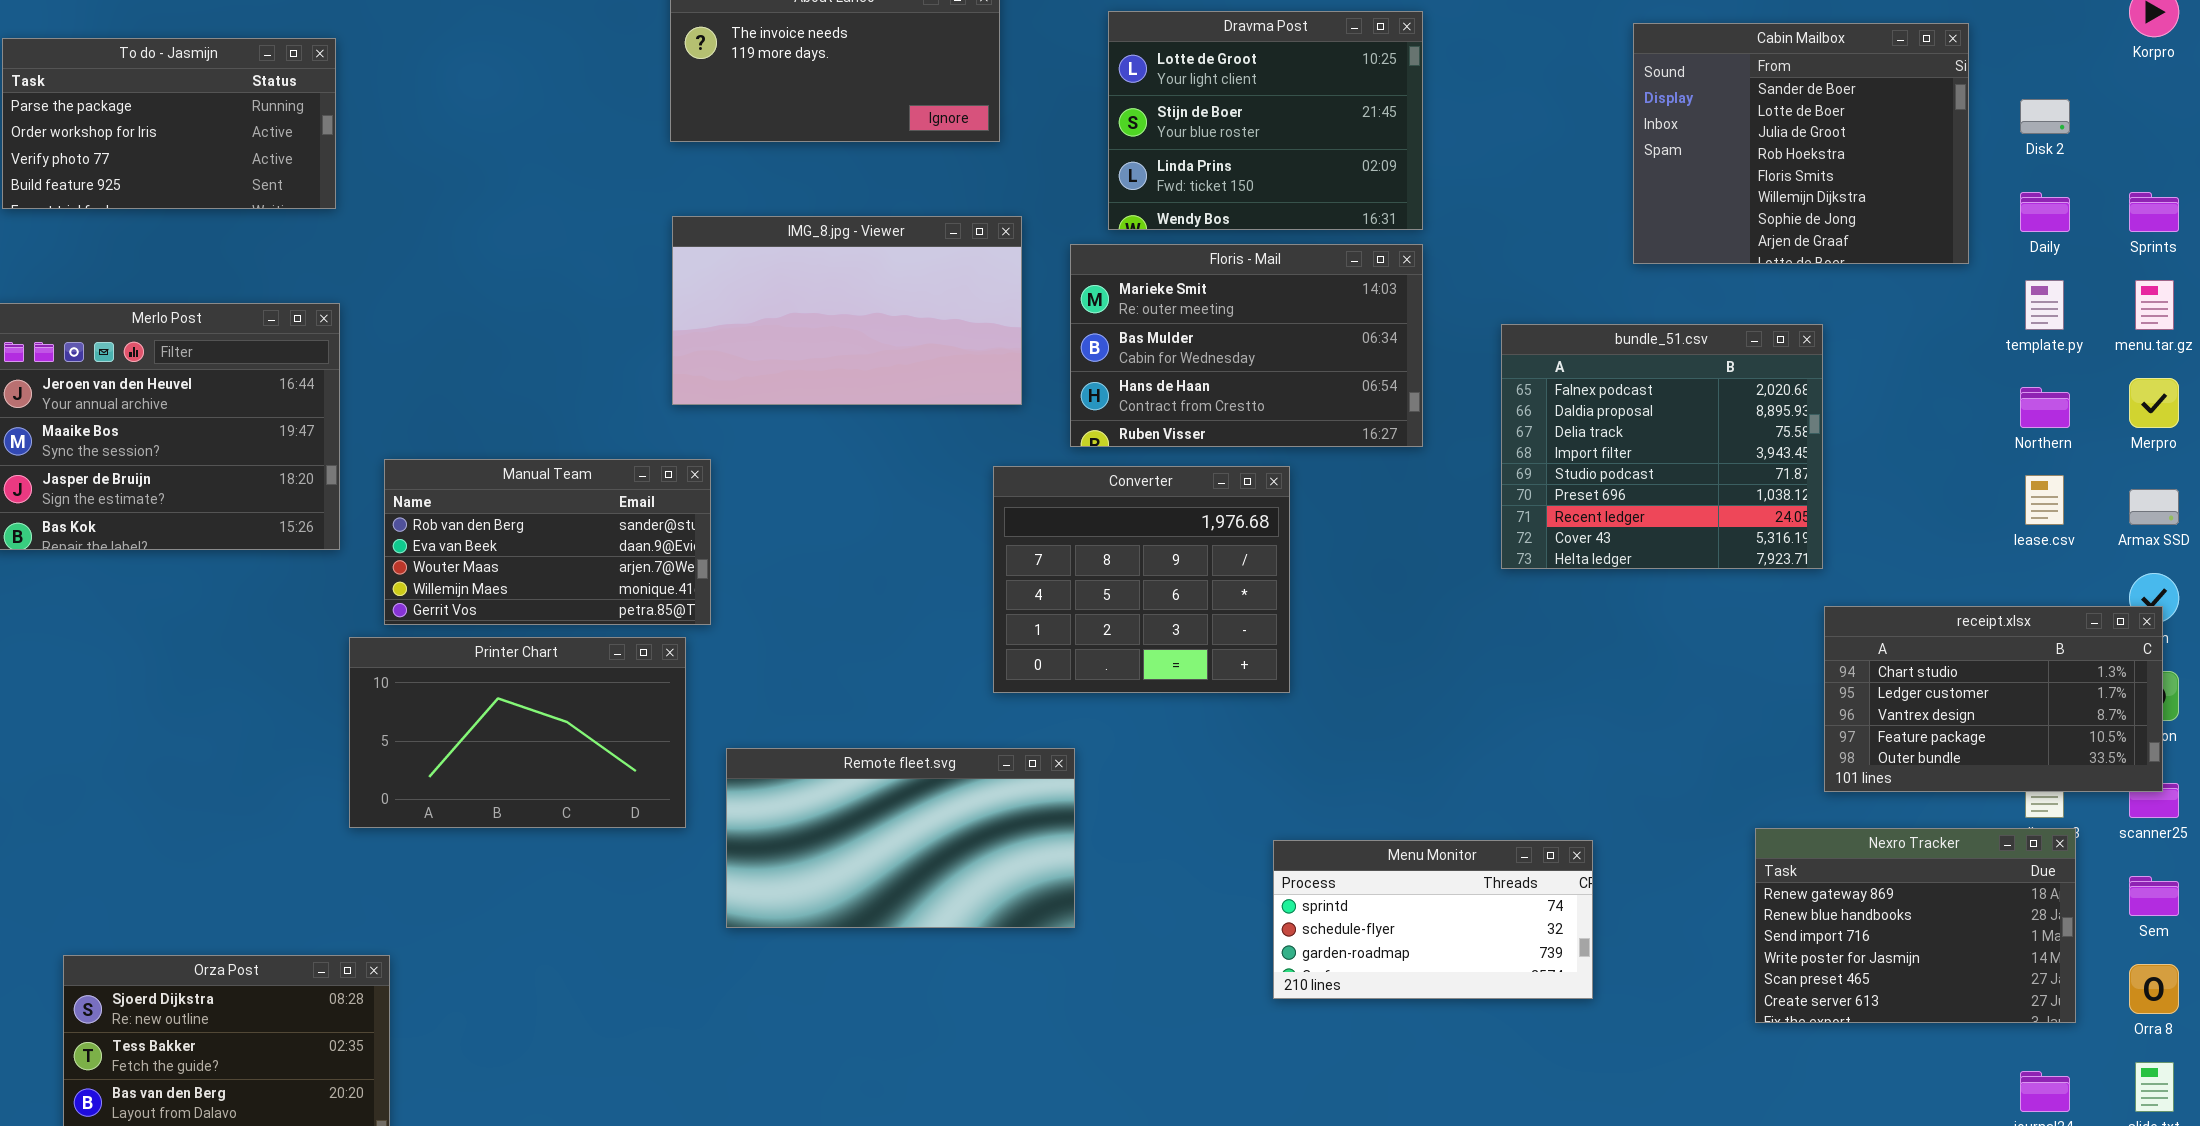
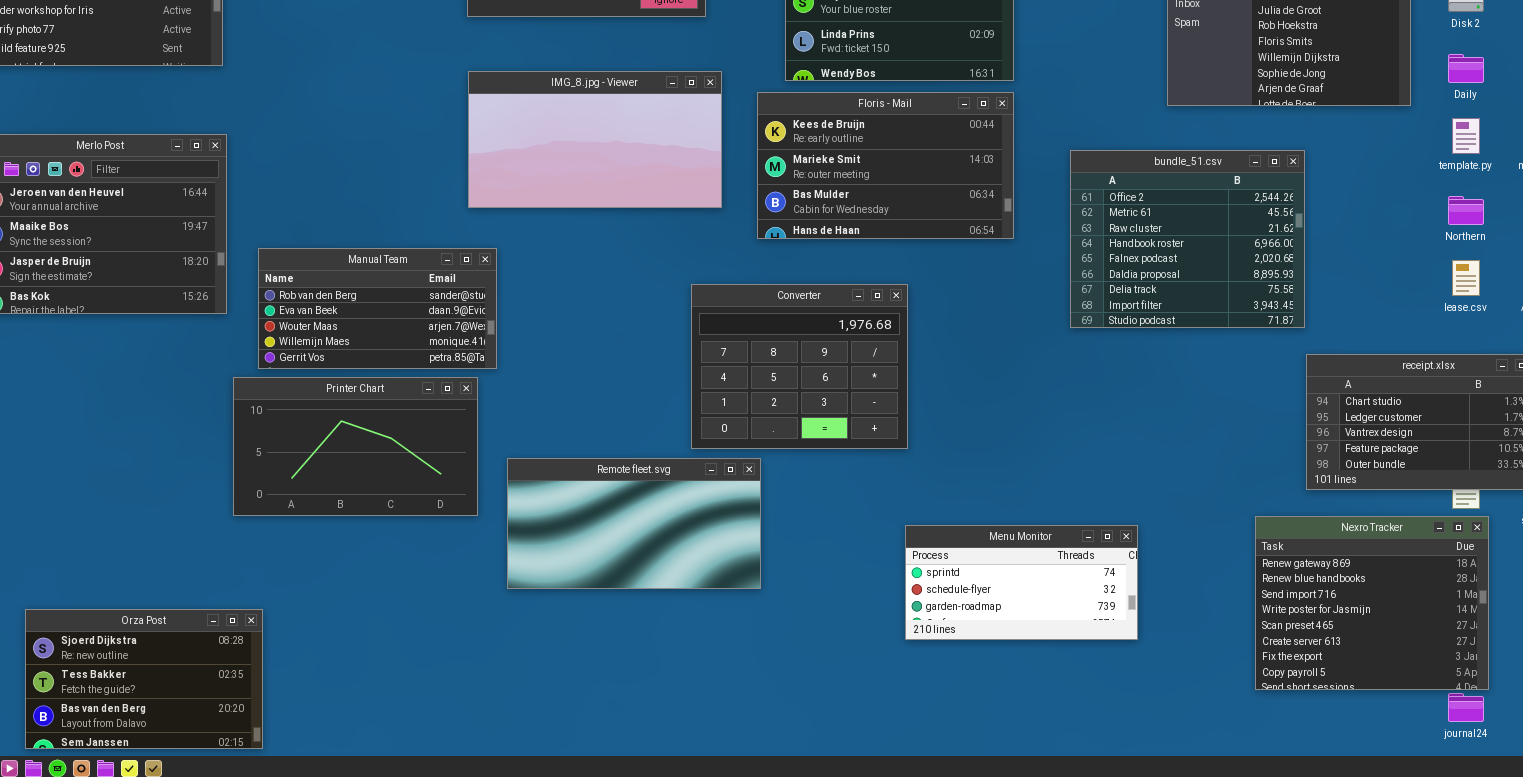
Floris - Mail: [1070,244,1423,447] -> [757,92,1014,239], scrolled up 1 row
bundle_51.csv: [1501,324,1823,569] -> [1070,150,1305,328], scrolled up 4 rows
Converter: [993,466,1290,693] -> [691,284,908,449], moved
Nexro Tracker: [1755,828,2076,1023] -> [1255,516,1489,690], resized

